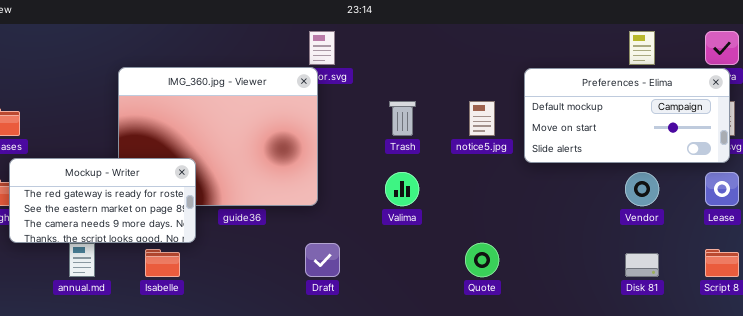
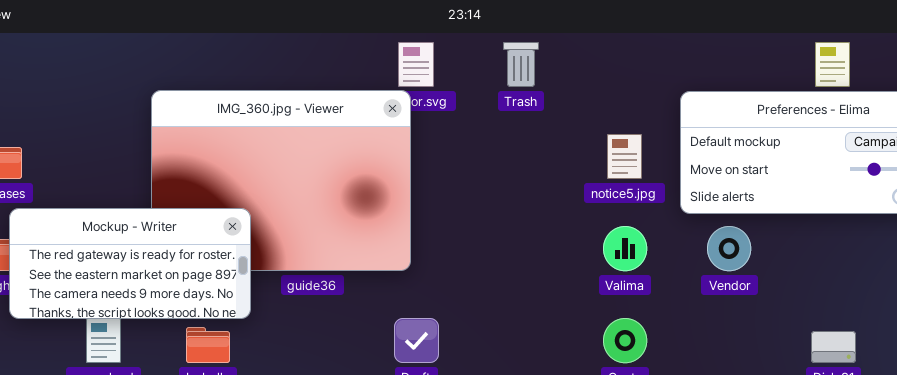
Trash: [389,101,416,136] -> [503,42,539,87], moved
Valima: [385,172,419,206] -> [603,226,647,271], moved
Vendor: [625,172,659,206] -> [707,226,751,271], moved

